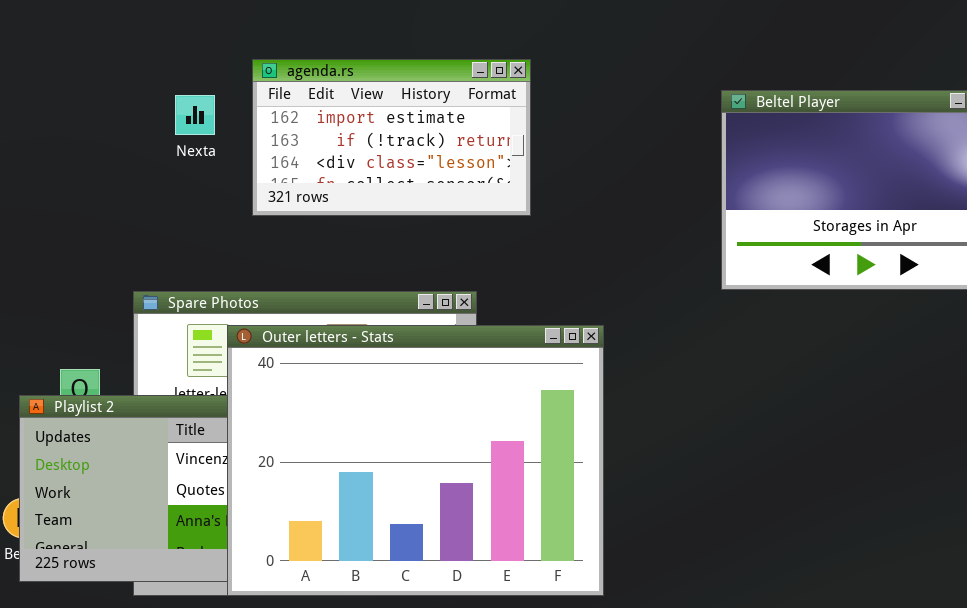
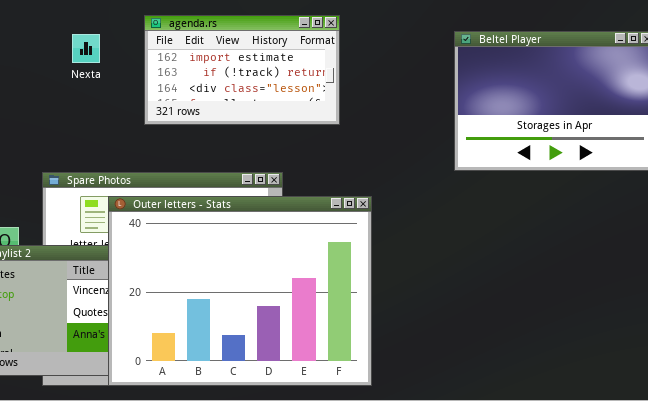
agenda.rs: [252,59,531,216] -> [144,15,340,125], moved

